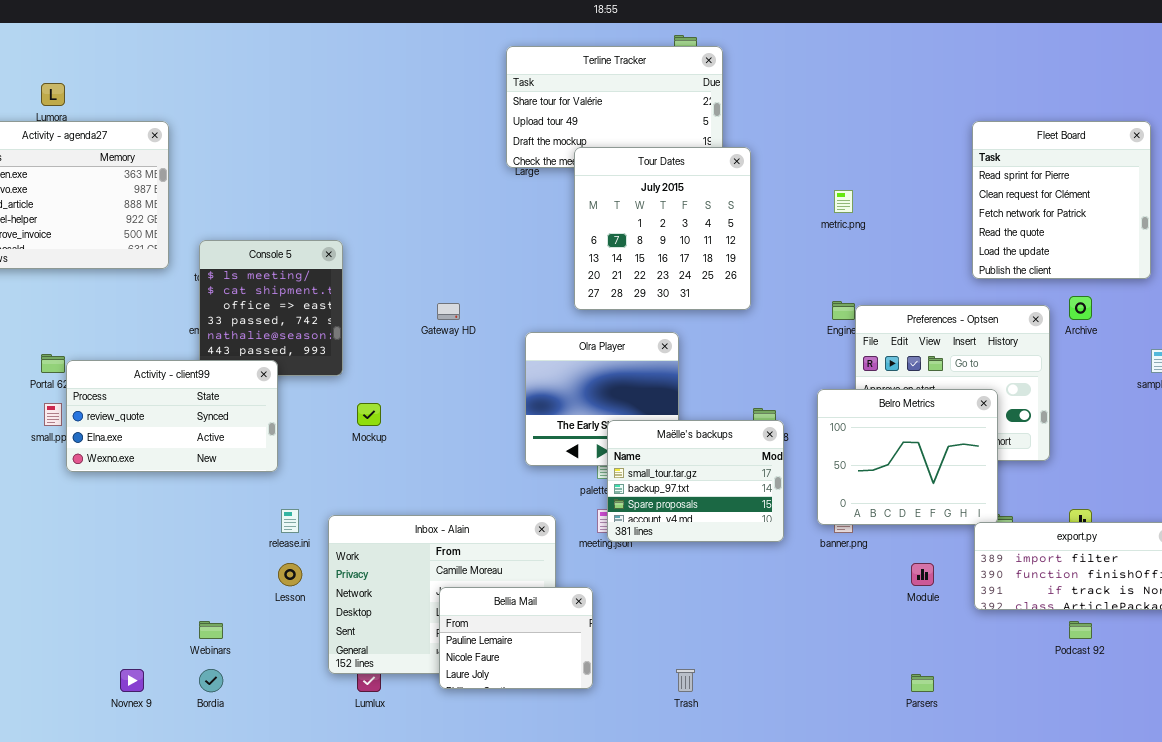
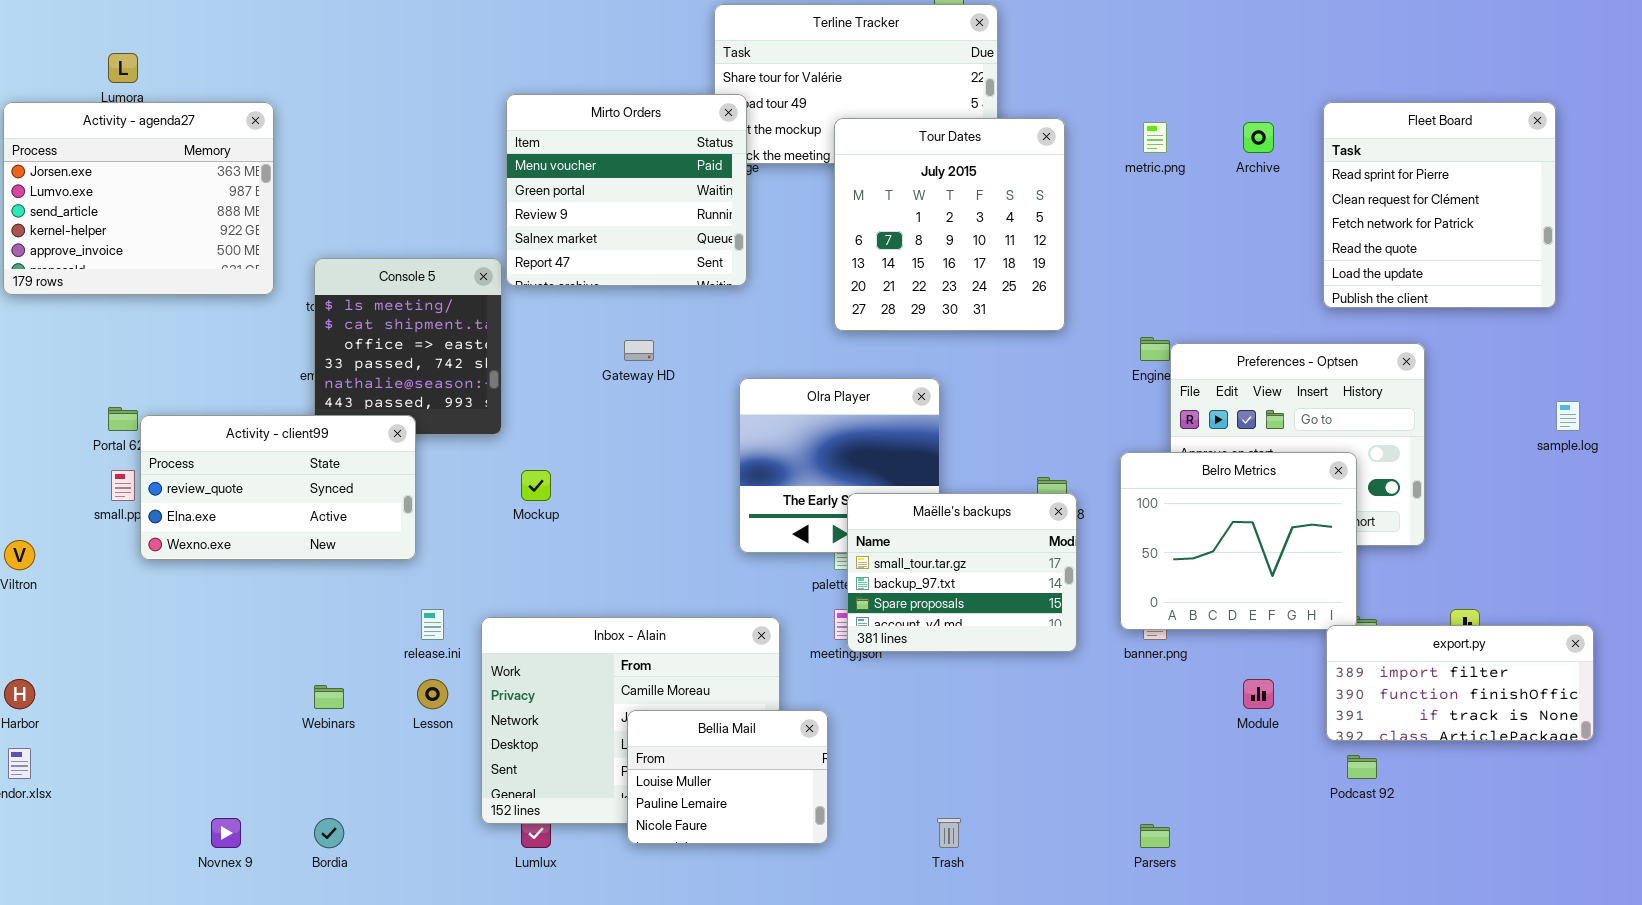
Mirto Orders: none -> [506,94,747,286], opened
Tour Dates: [574,147,751,310] -> [834,118,1065,331], moved
metric.png: [834,190,853,213] -> [1143,122,1167,153], moved
Archive: [1069,296,1092,320] -> [1243,122,1274,153], moved
Bellia Mail: [439,587,593,689] -> [627,710,828,844], scrolled up 1 row
Webinars: [199,621,223,639] -> [314,685,344,709], moved
Podcast 92: [1069,621,1092,639] -> [1347,755,1377,779], moved
Parsers: [911,674,934,692] -> [1140,824,1170,848], moved

